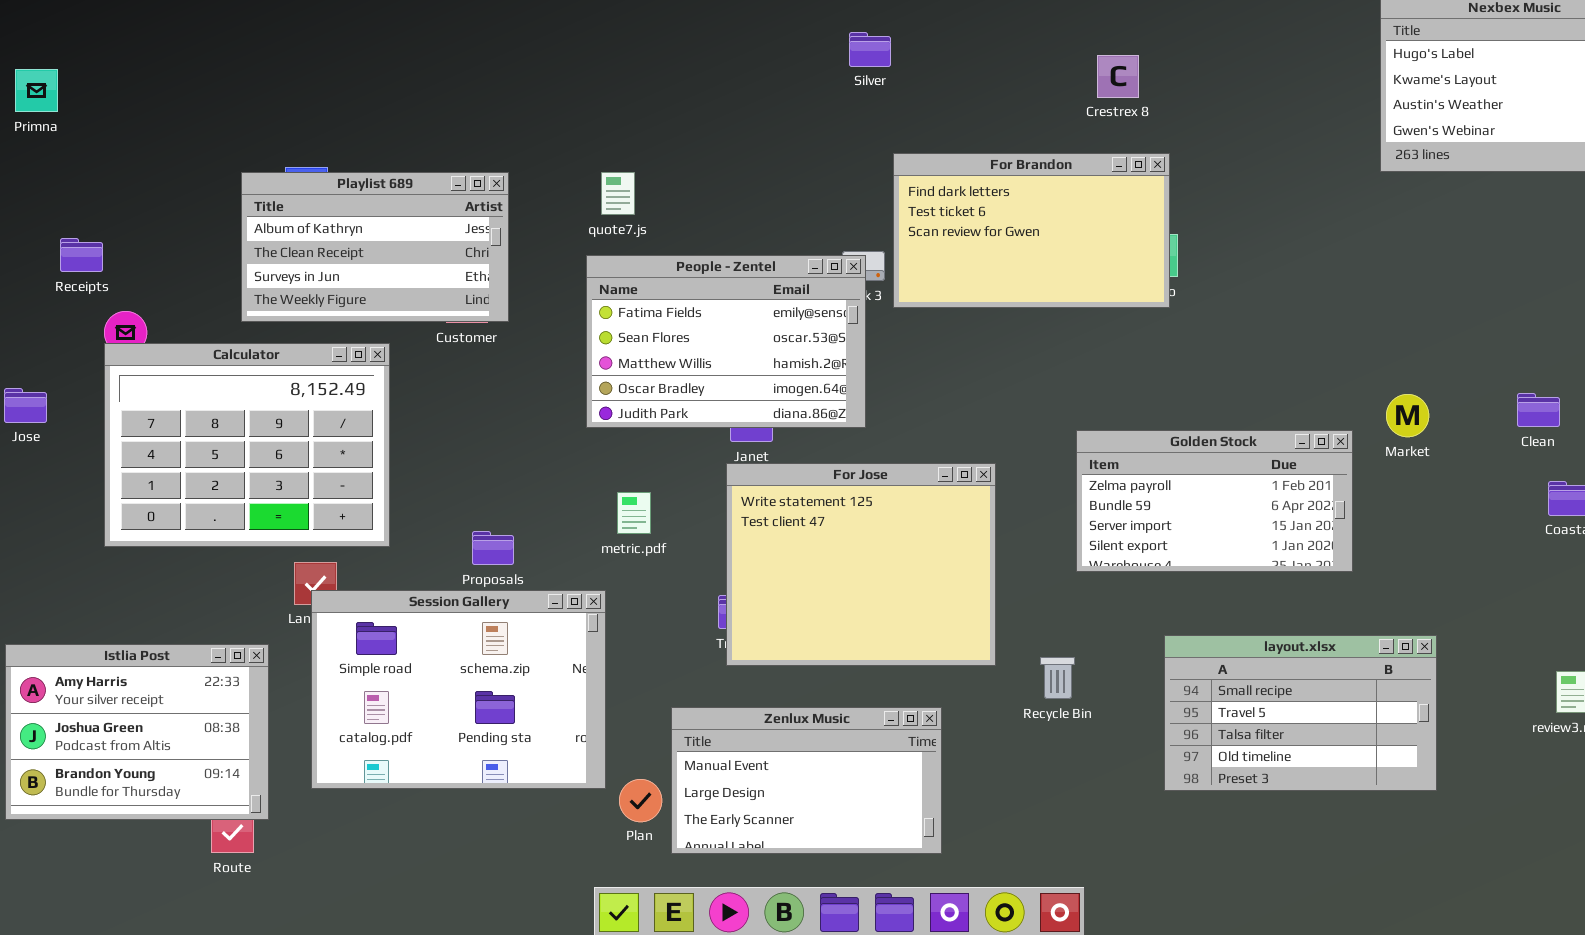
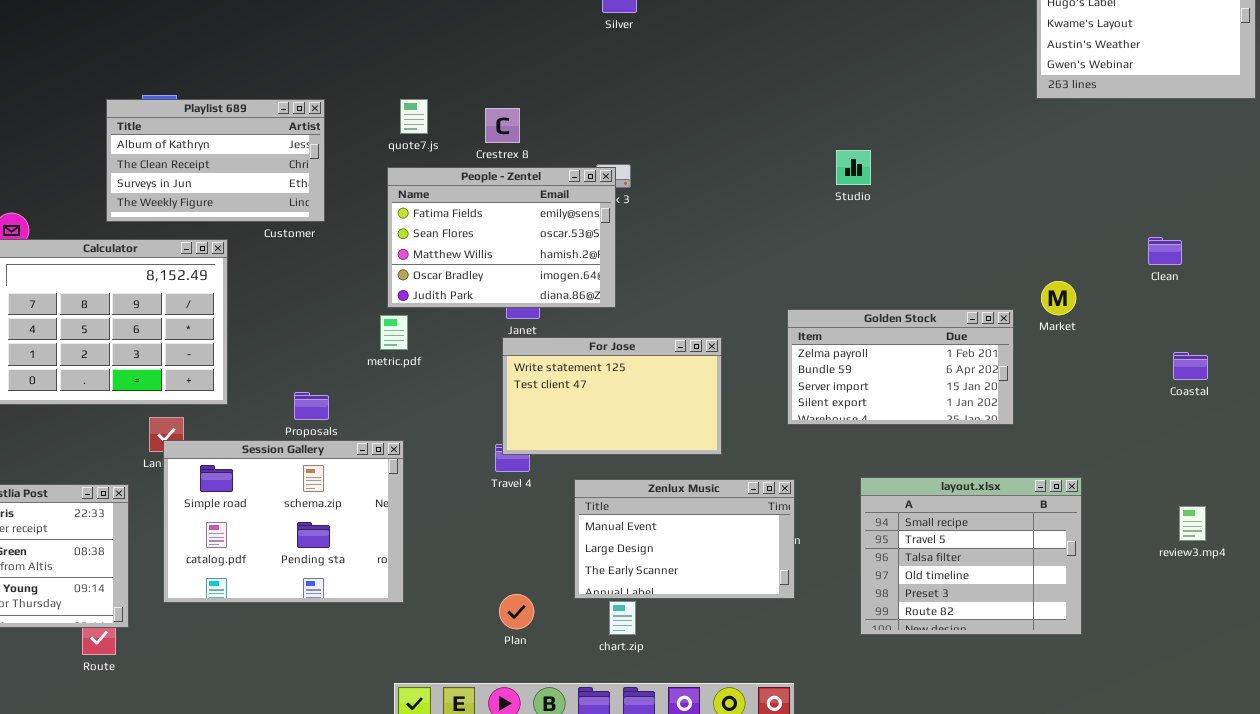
Crestrex 8: [1097,55,1139,98] -> [485,108,520,143], moved
For Brandon: [893,153,1170,308] -> none, closed
Clean: [1517,393,1560,427] -> [1148,237,1182,265], moved
For Jose: [726,463,996,666] -> [502,337,722,455], resized
metric.pdf: [617,492,651,534] -> [380,315,408,350], moved
layout.xlsx: [1164,635,1437,791] -> [860,477,1082,635], resized
Zenlux Music: [671,707,942,854] -> [574,479,795,599], moved
Plan: [619,779,662,822] -> [499,594,534,629], moved

